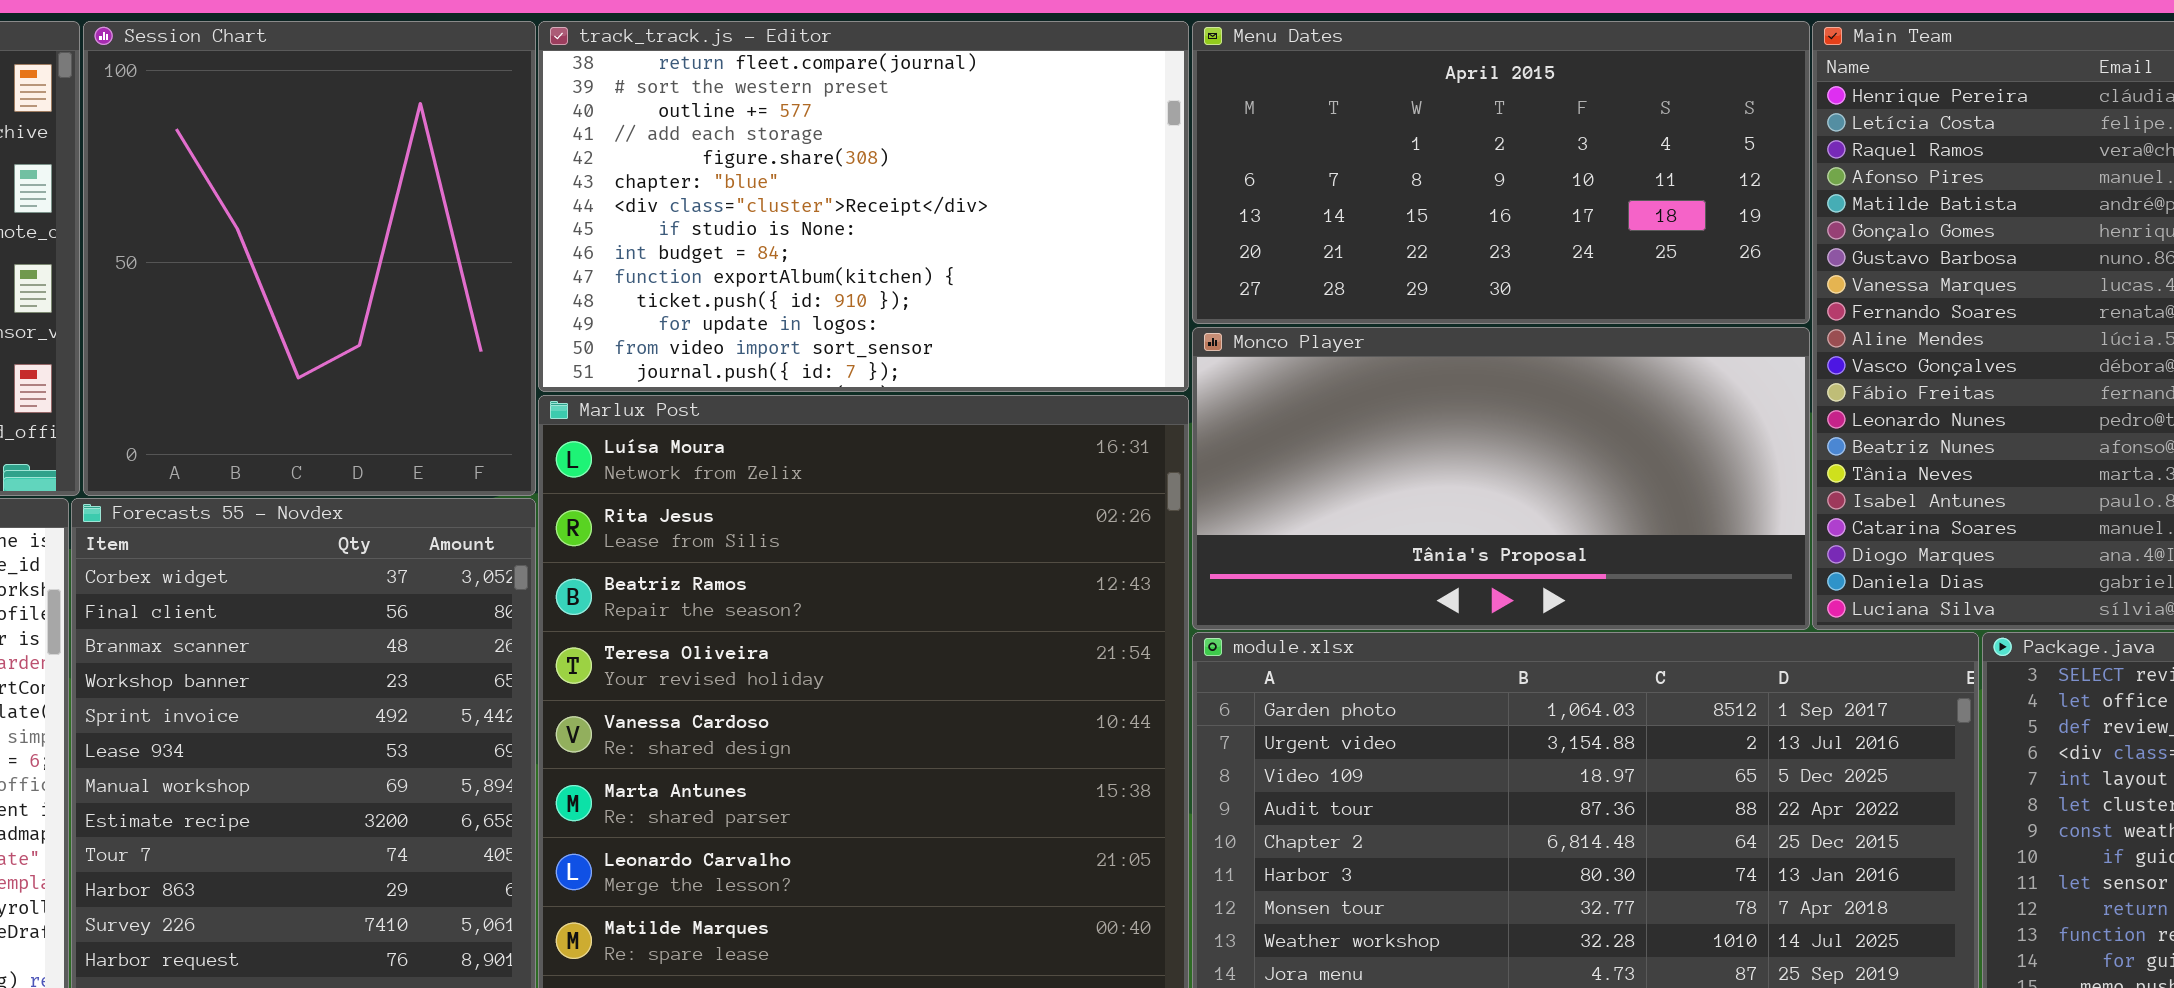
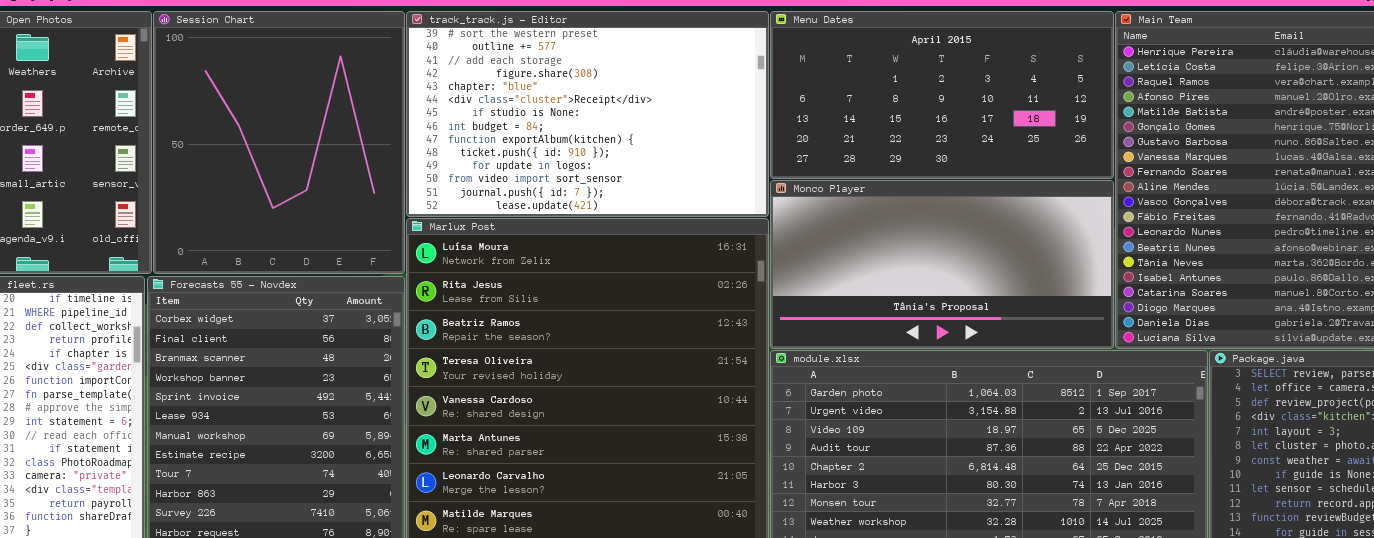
track_track.js - Editor: [538,21,1189,392] -> [406,11,769,217], scrolled down 1 row

